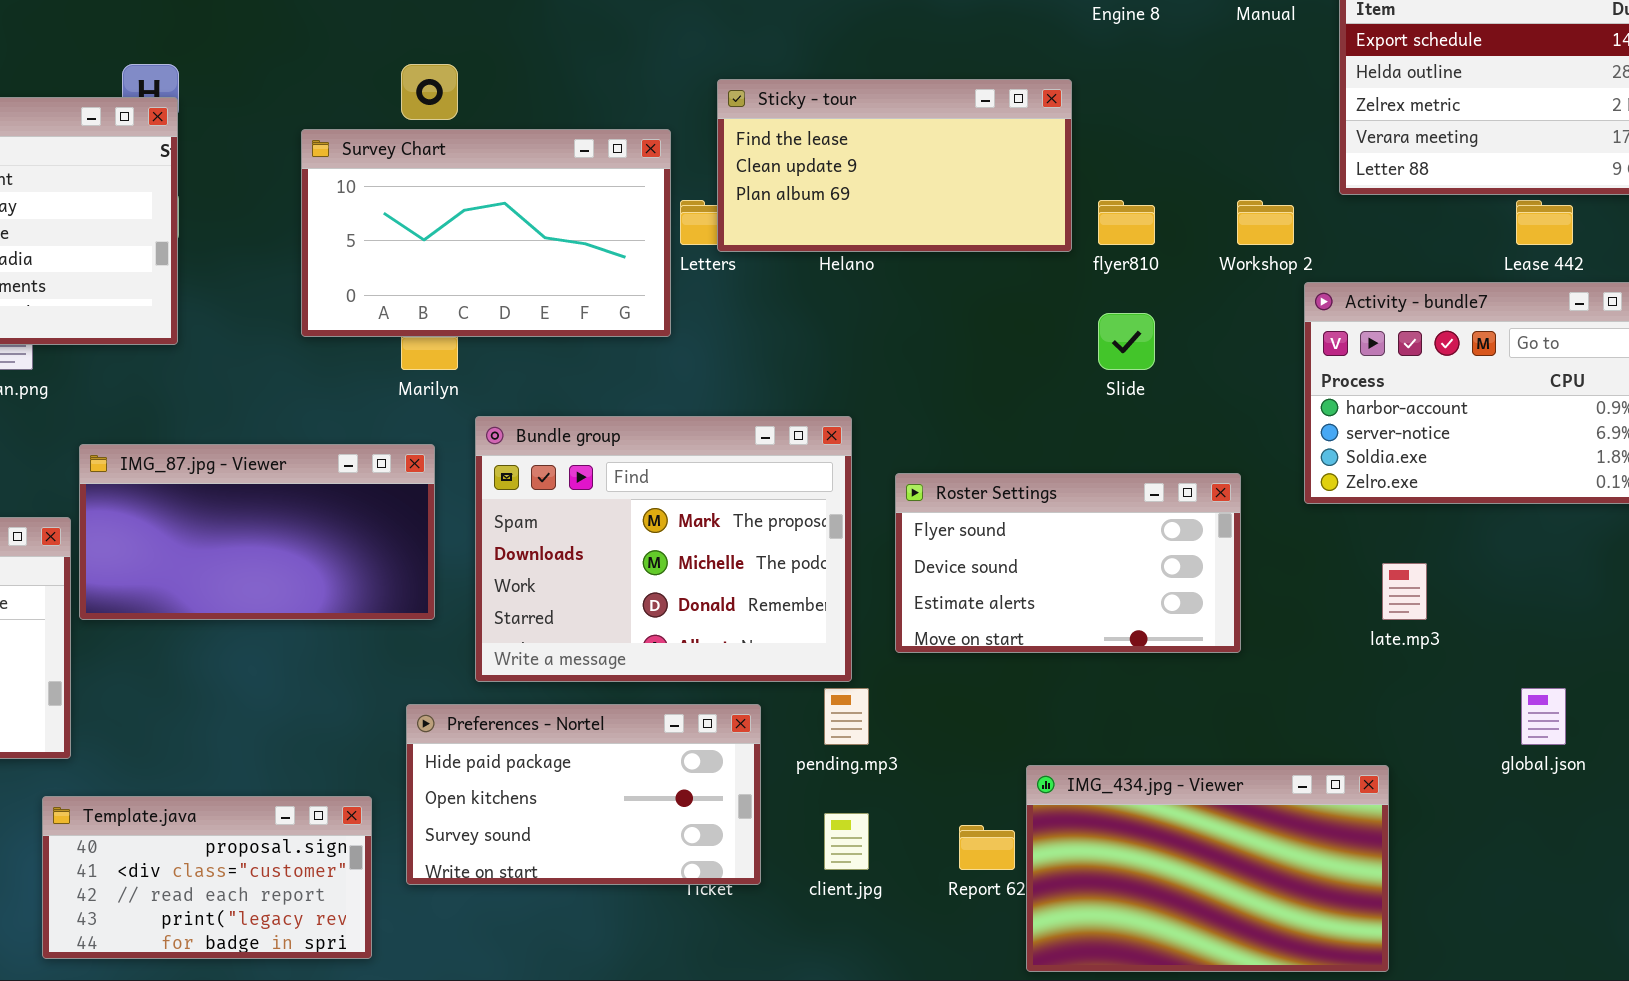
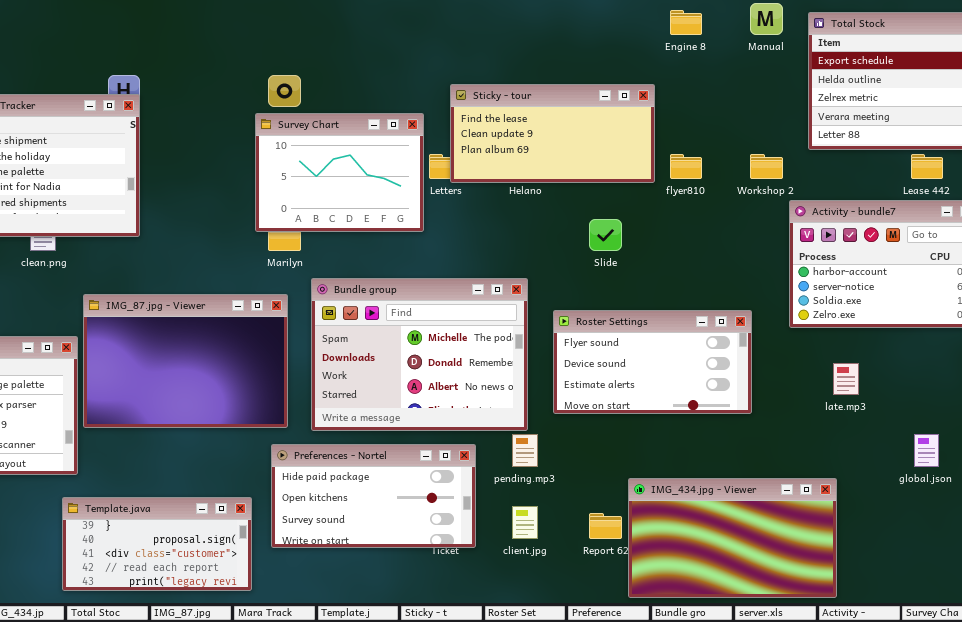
Survey Chart: [301,129,671,337] -> [255,113,424,232], resized
Slide: [1098,313,1155,370] -> [589,219,622,251], moved
Bundle group: [475,416,852,682] -> [311,278,528,431], scrolled down 1 row
IMG_87.jpg - Viewer: [79,444,435,620] -> [83,294,288,428], resized
Template.java: [42,796,372,959] -> [62,497,252,591], scrolled up 1 row

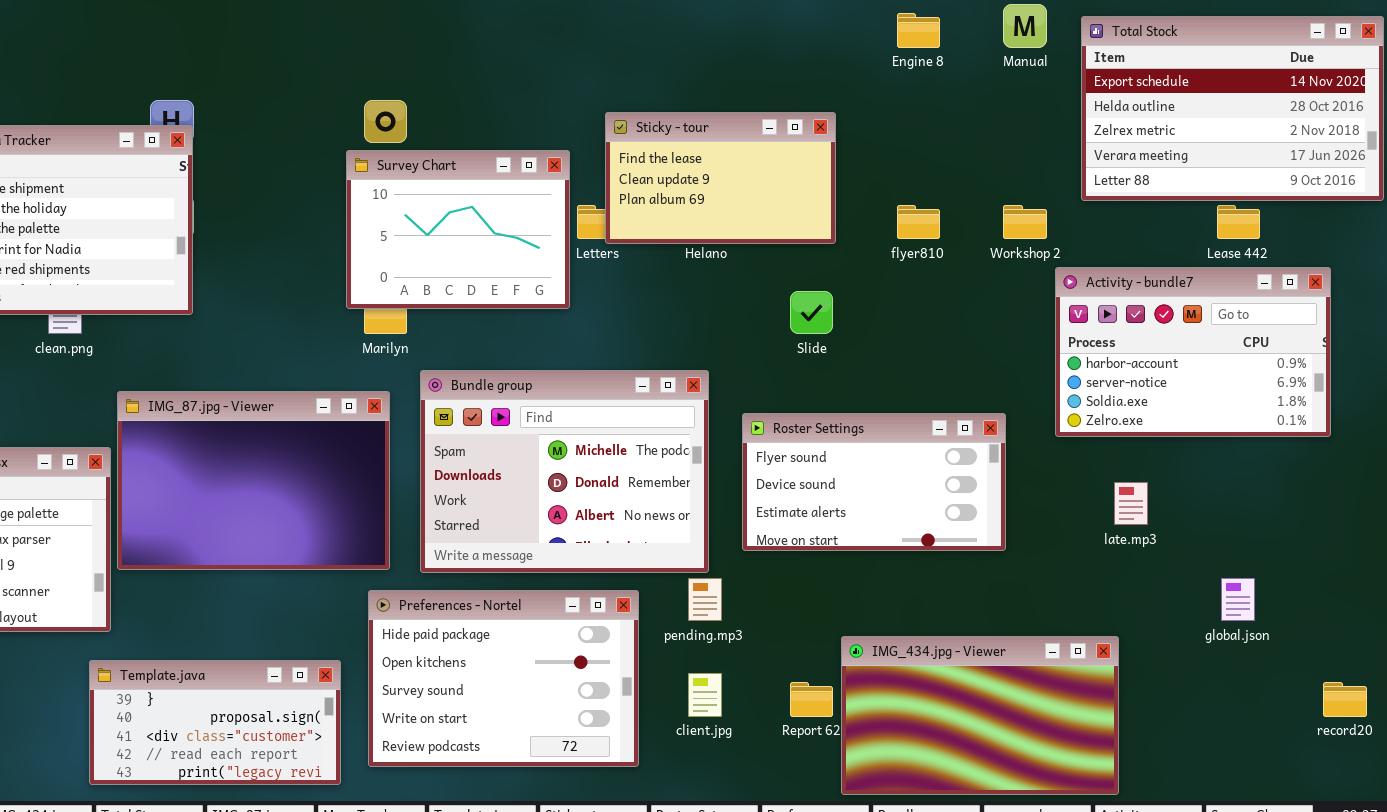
Sticky - tour: [450,84,655,183] -> [605,112,836,244], resized
Preferences - Nortel: [271,444,476,548] -> [368,590,639,767], resized

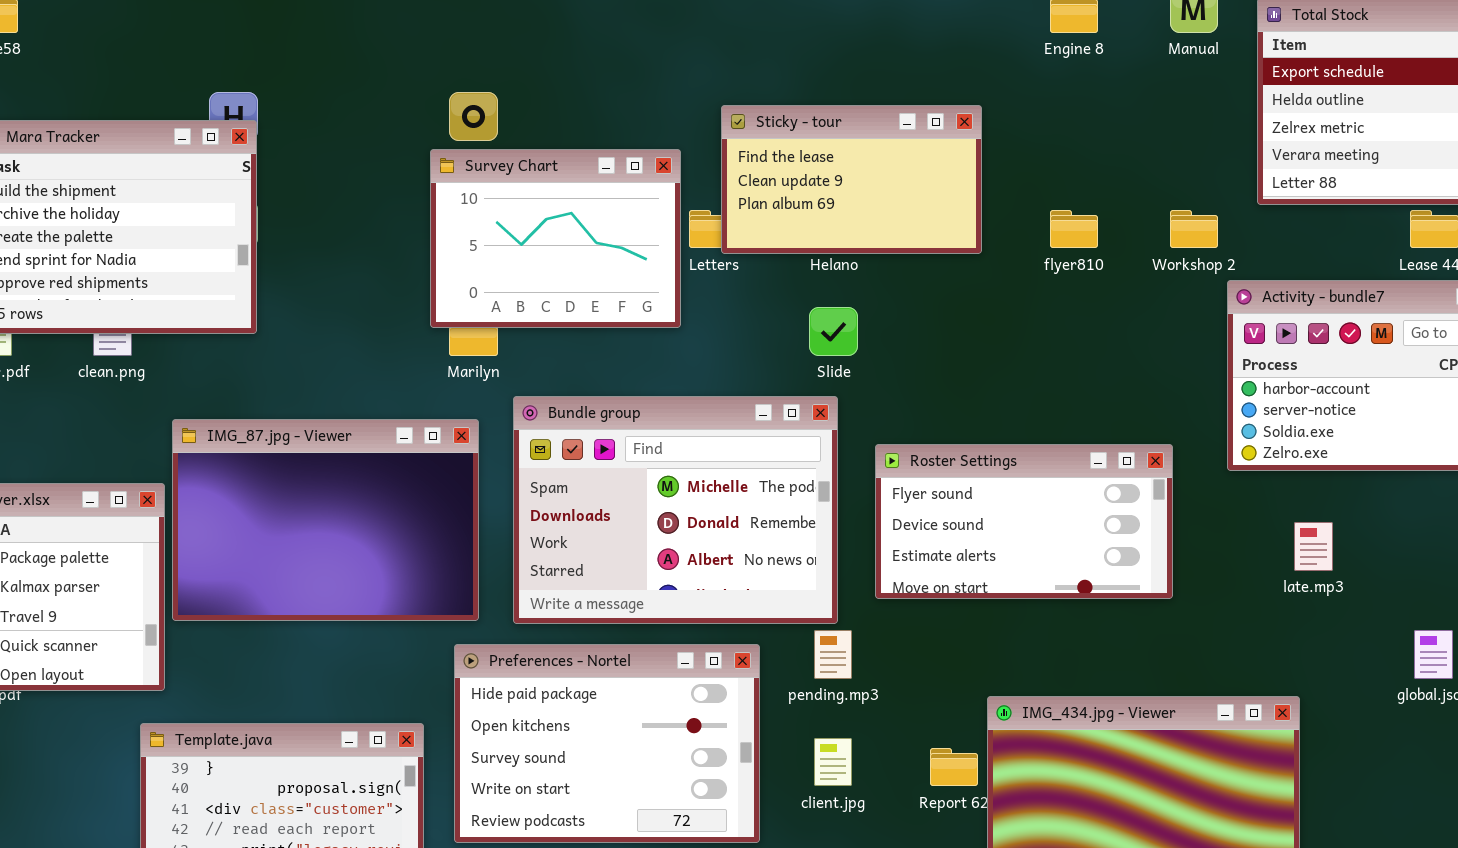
Slide: [790,291,833,334] -> [809,307,858,356], moved

